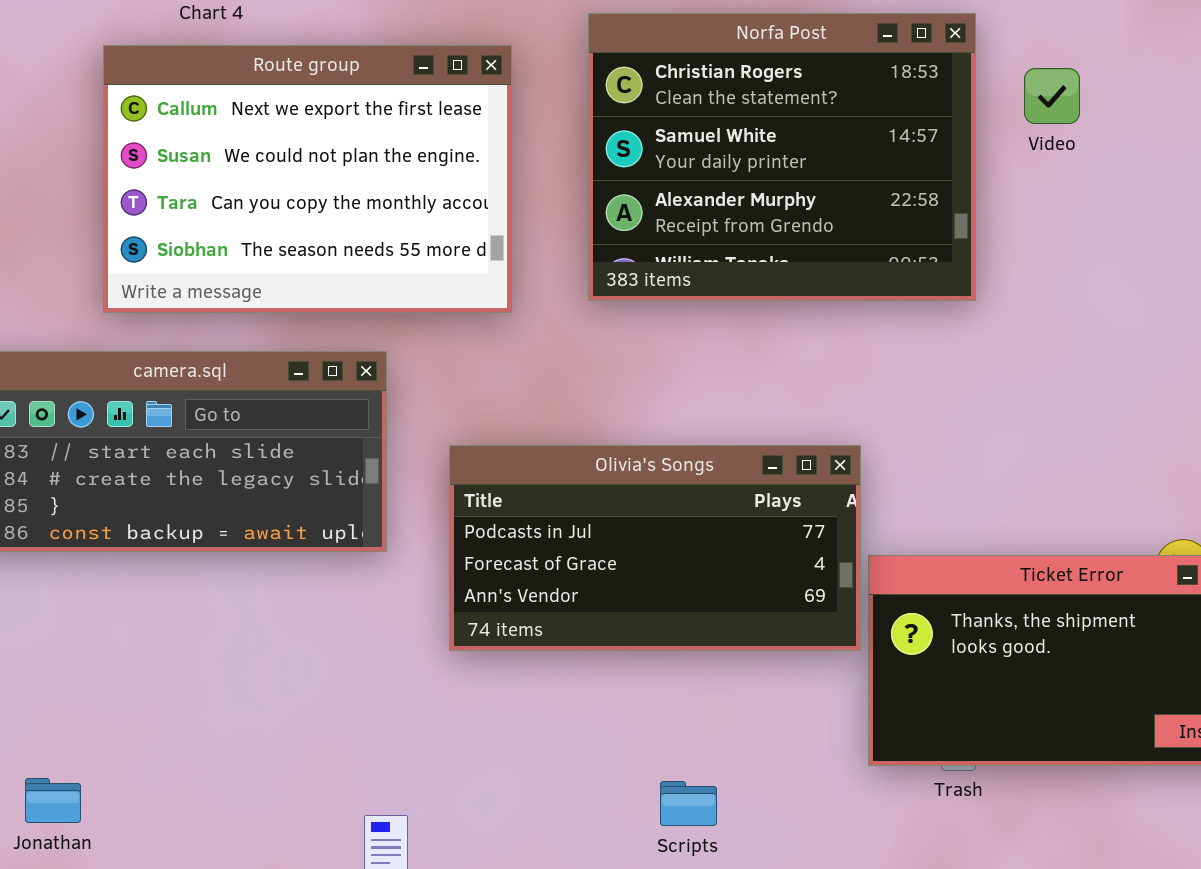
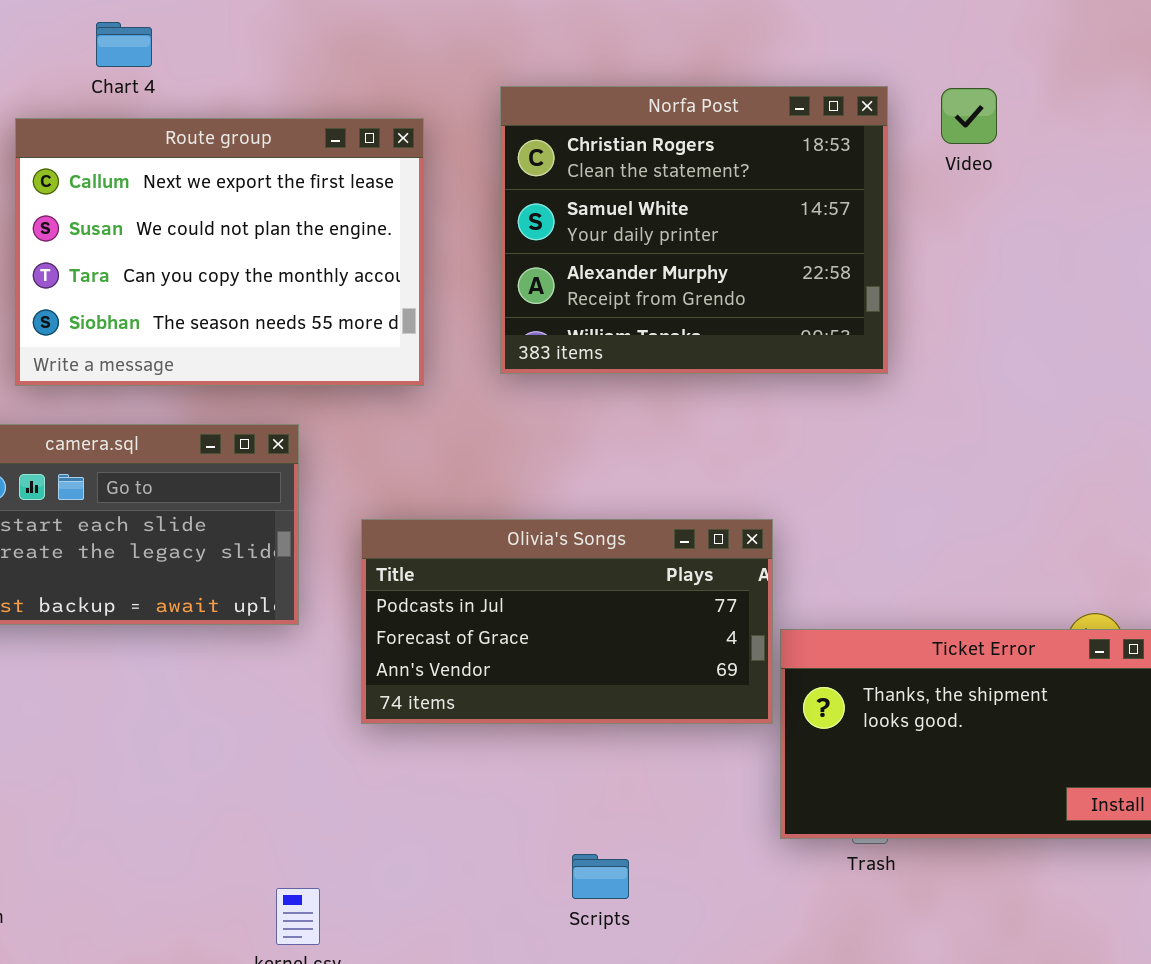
Video: [1024,68,1080,124] -> [941,88,997,144], moved

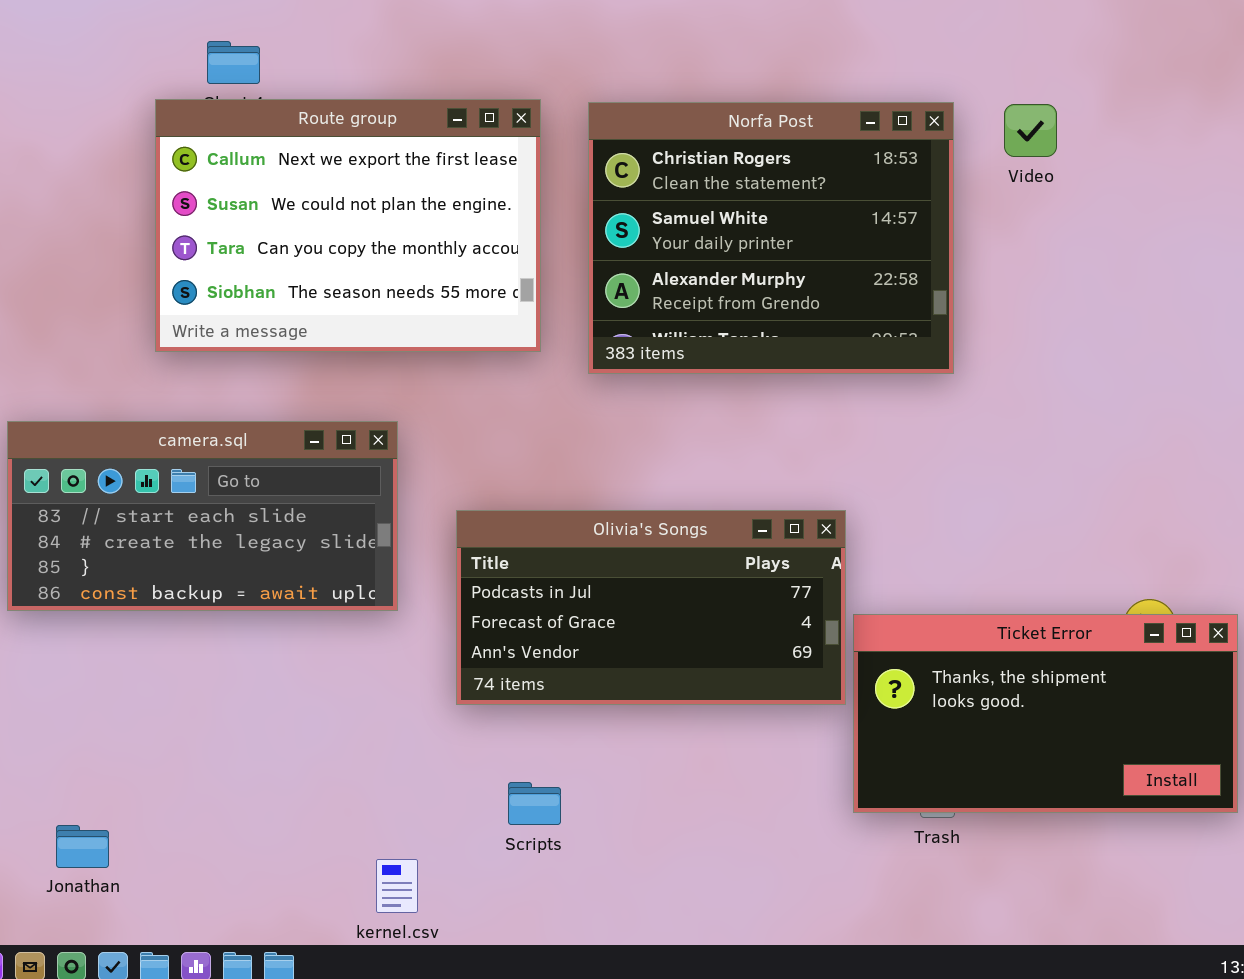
Route group: [15,118,424,386] -> [155,99,541,352], moved
Scripts: [572,854,629,899] -> [508,782,561,825], moved

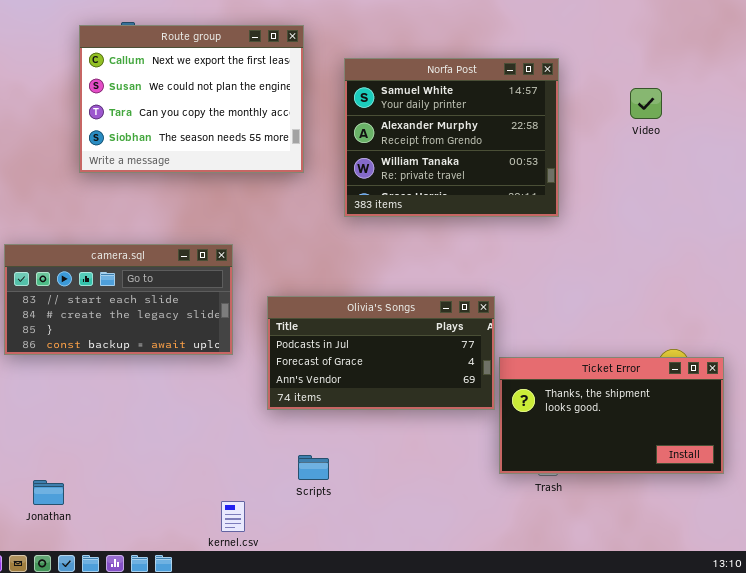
Route group: [155,99,541,352] -> [79,25,304,173], moved
Norfa Post: [588,102,954,374] -> [344,58,559,217], scrolled down 1 row
Video: [1004,104,1057,157] -> [630,88,662,119], moved

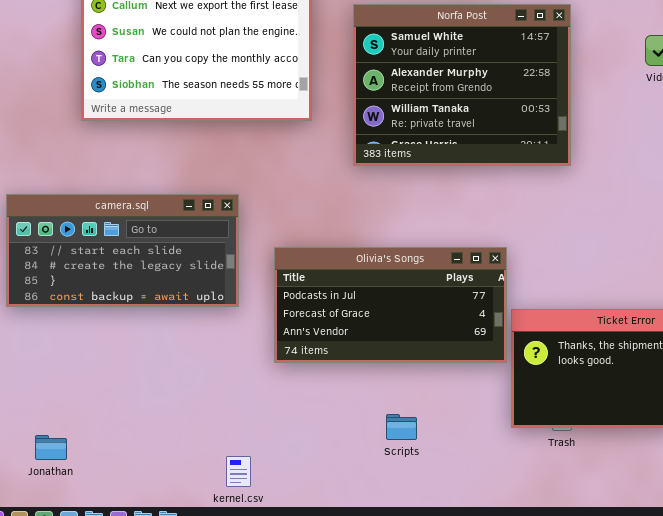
Scripts: [298,455,329,480] -> [386,414,417,440], moved

